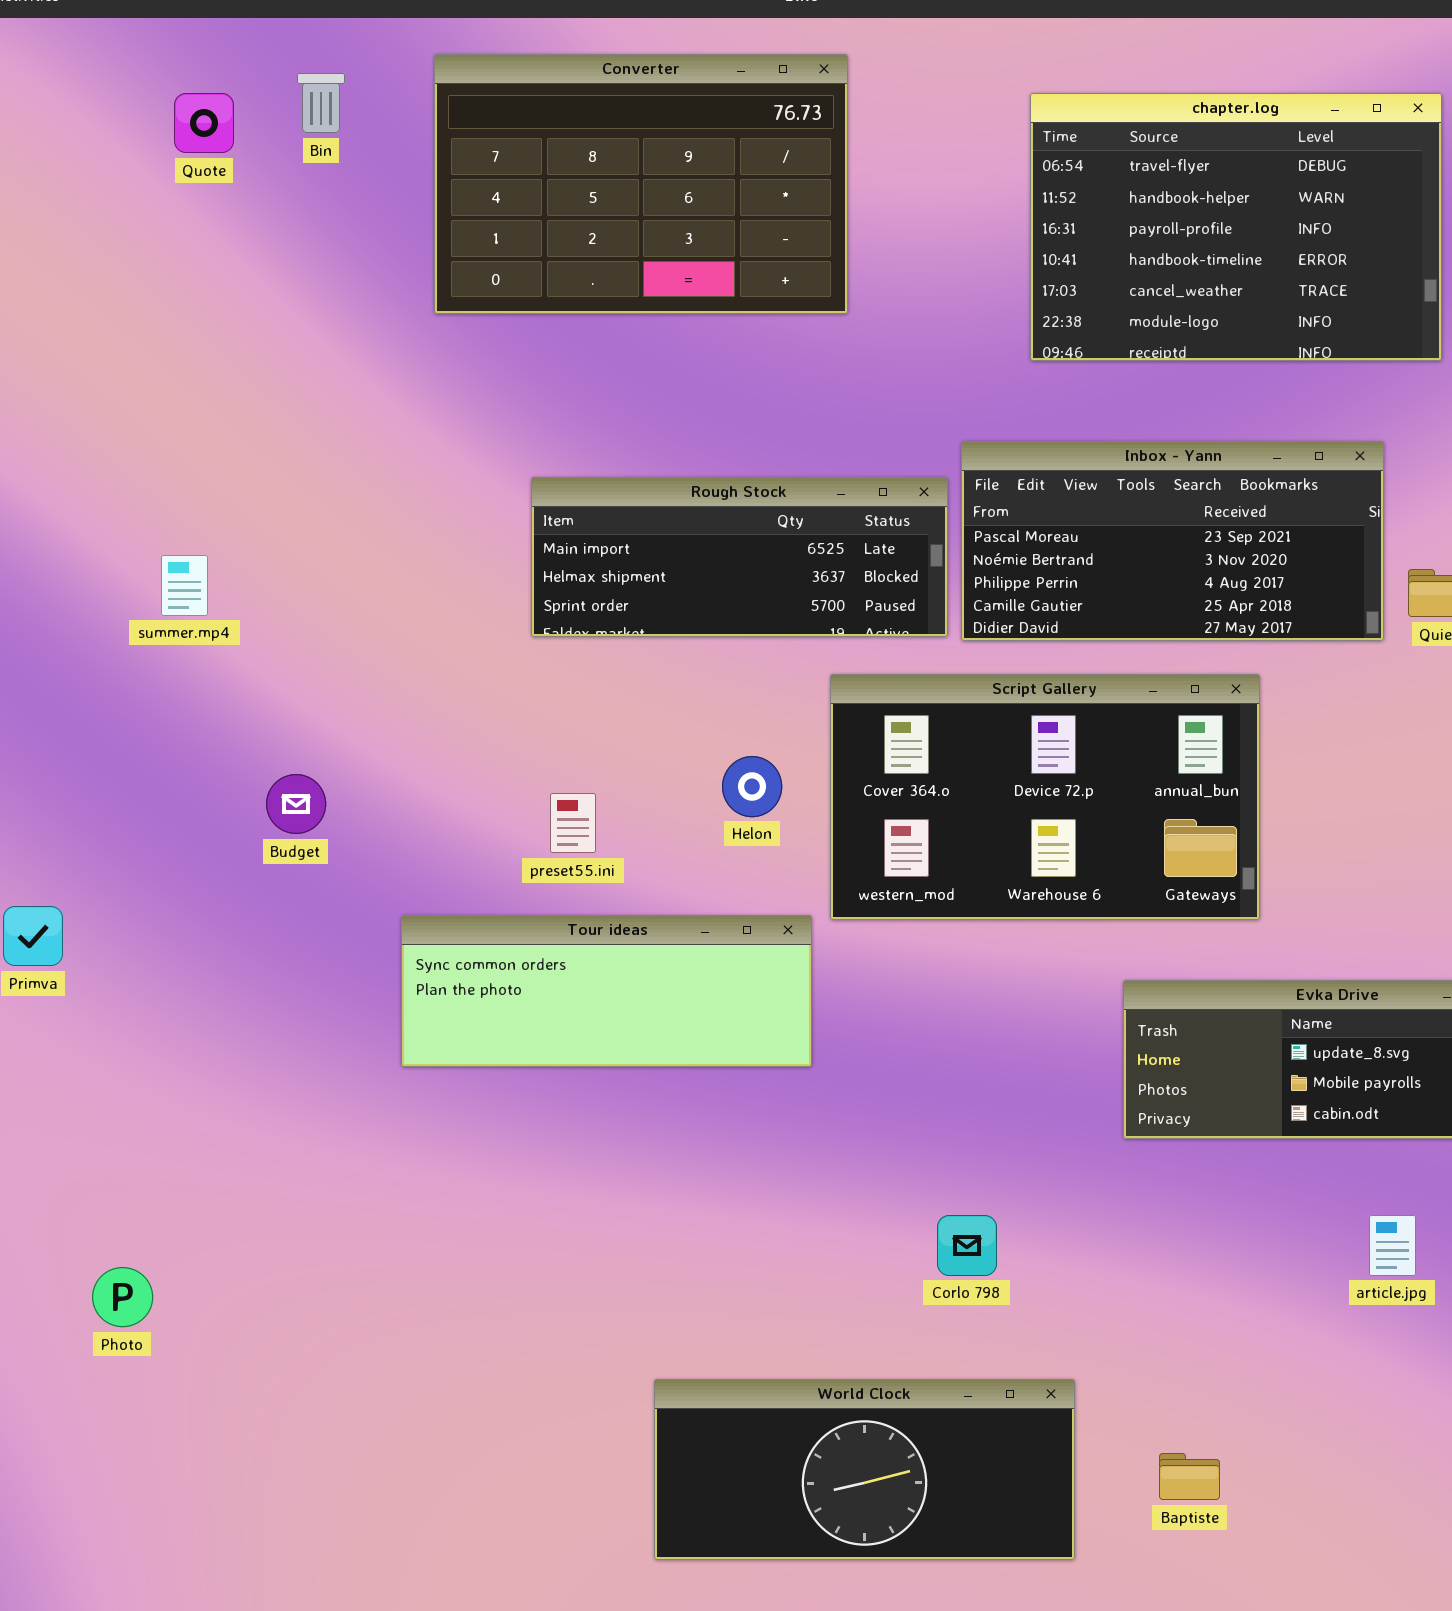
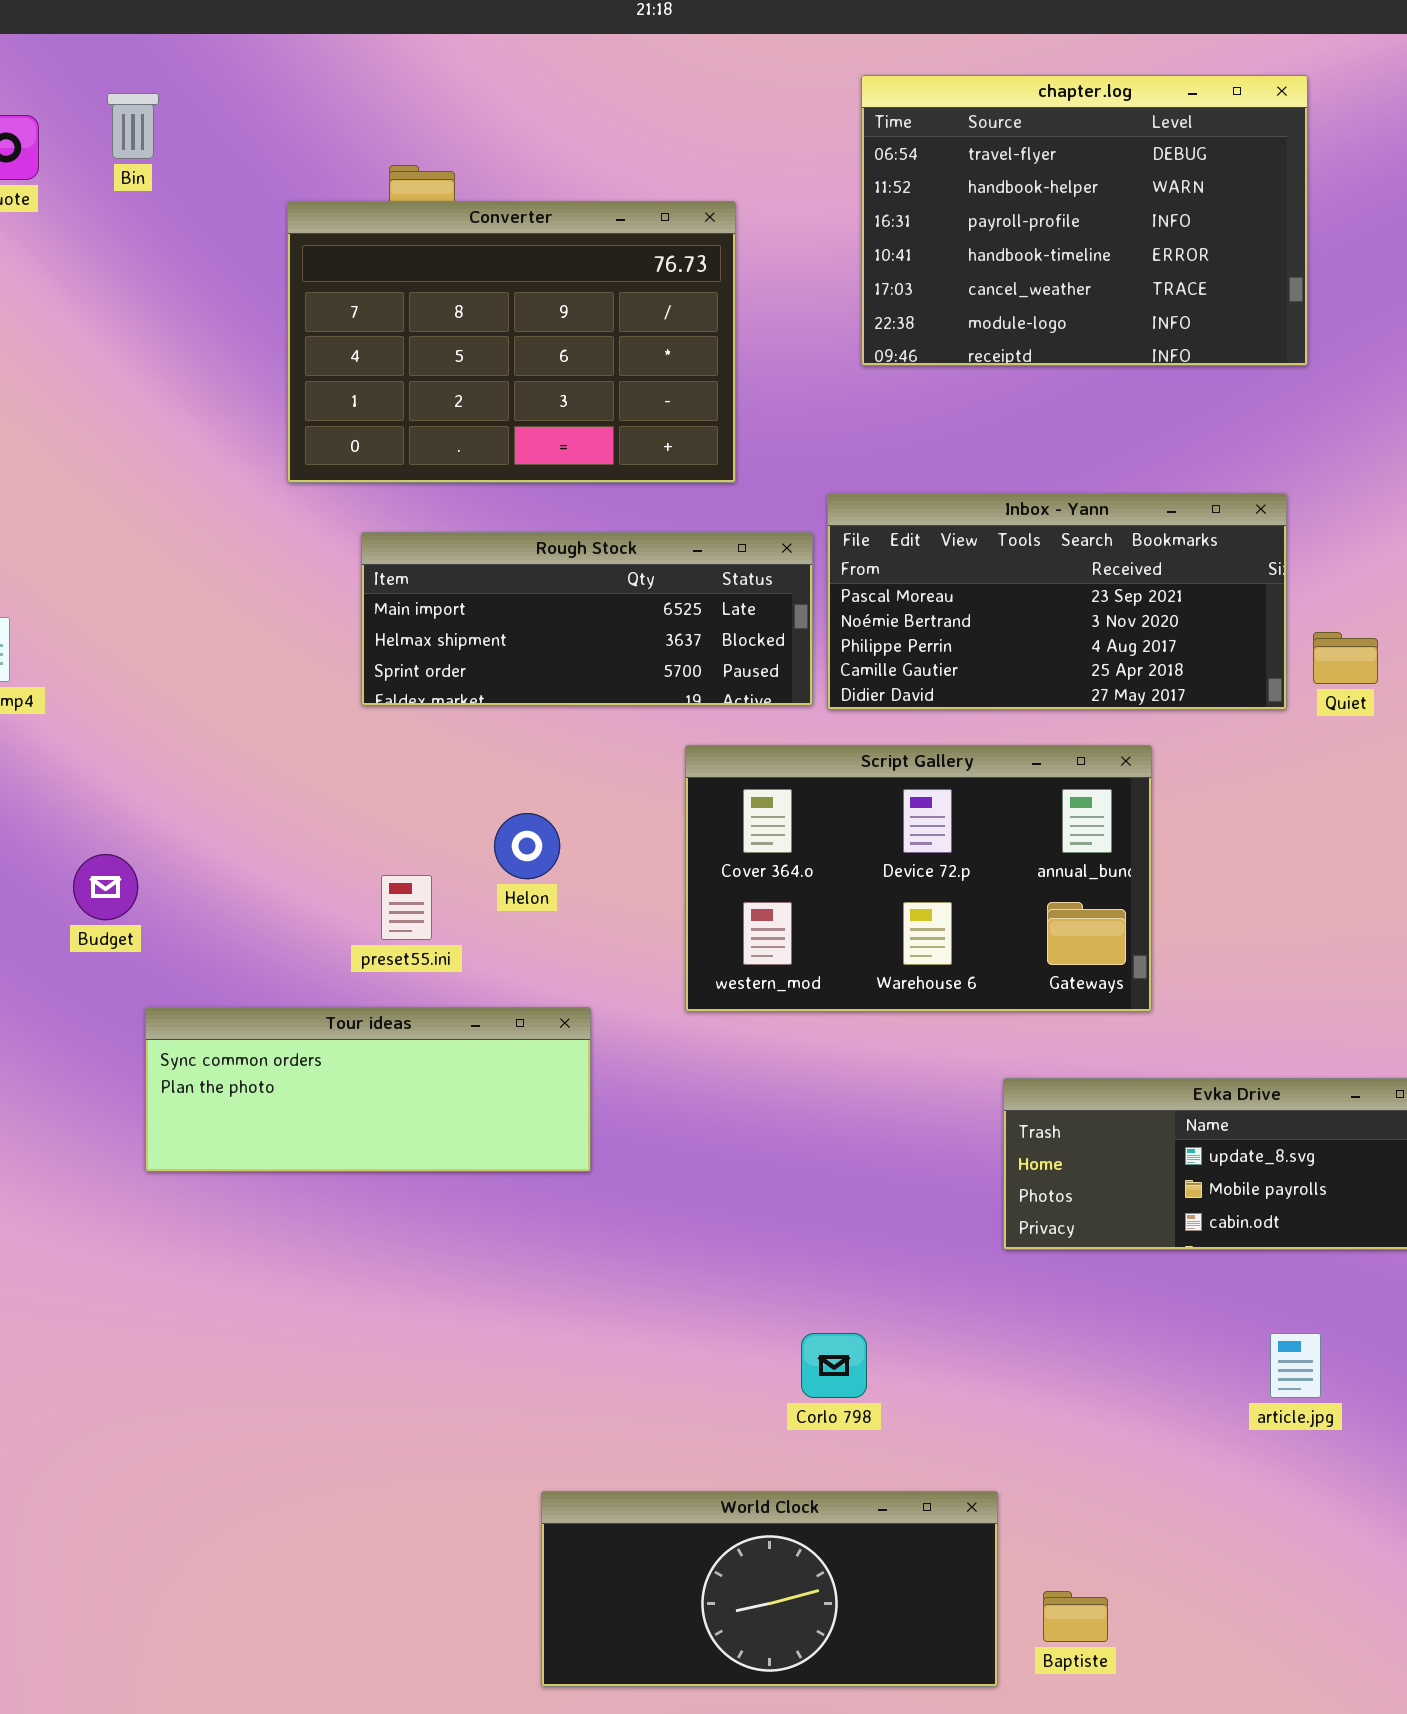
Converter: [434,54,848,314] -> [287,201,736,483], moved
chapter.log: [1030,93,1442,361] -> [861,75,1308,366], moved
Helon: [722,756,782,817] -> [494,813,560,879], moved
Tour ideas: [401,915,812,1067] -> [145,1007,591,1172], moved
World Clock: [654,1379,1075,1560] -> [541,1491,998,1687], moved

